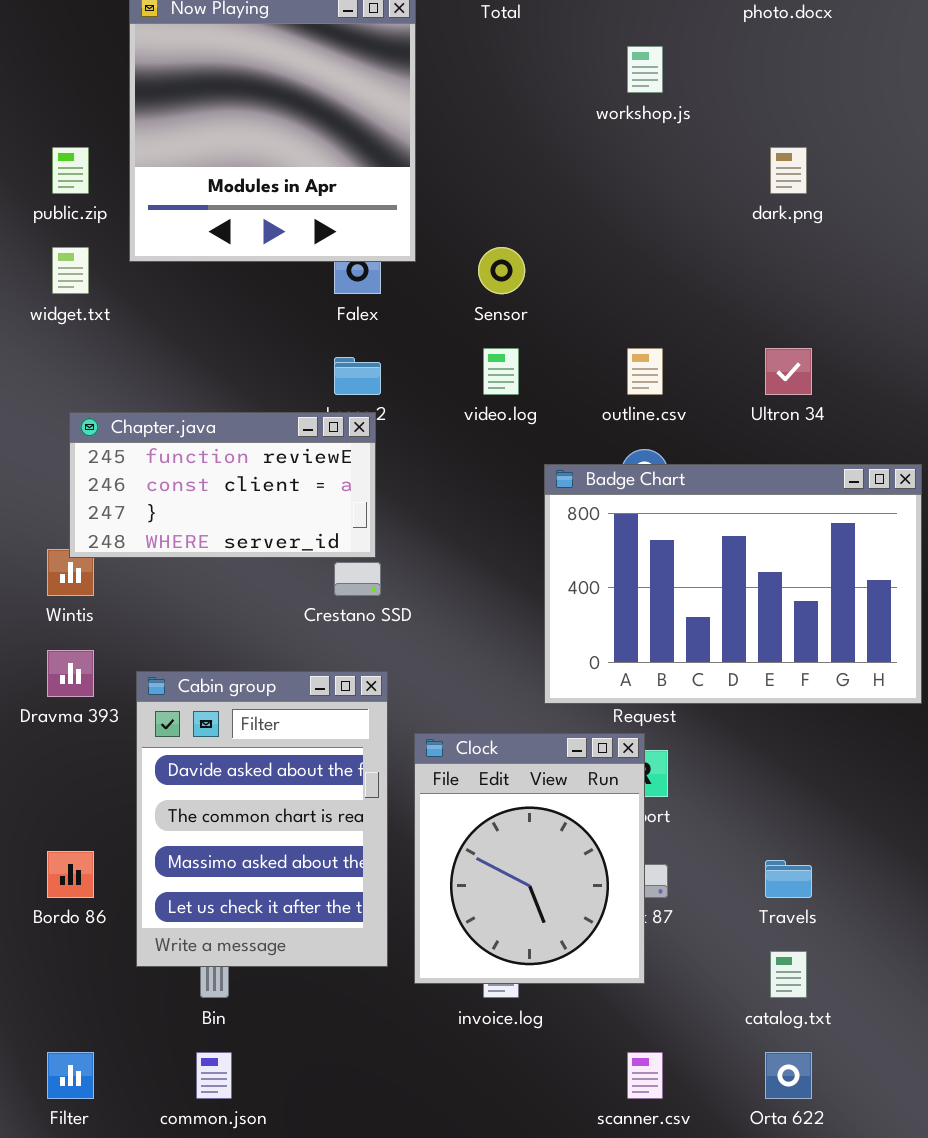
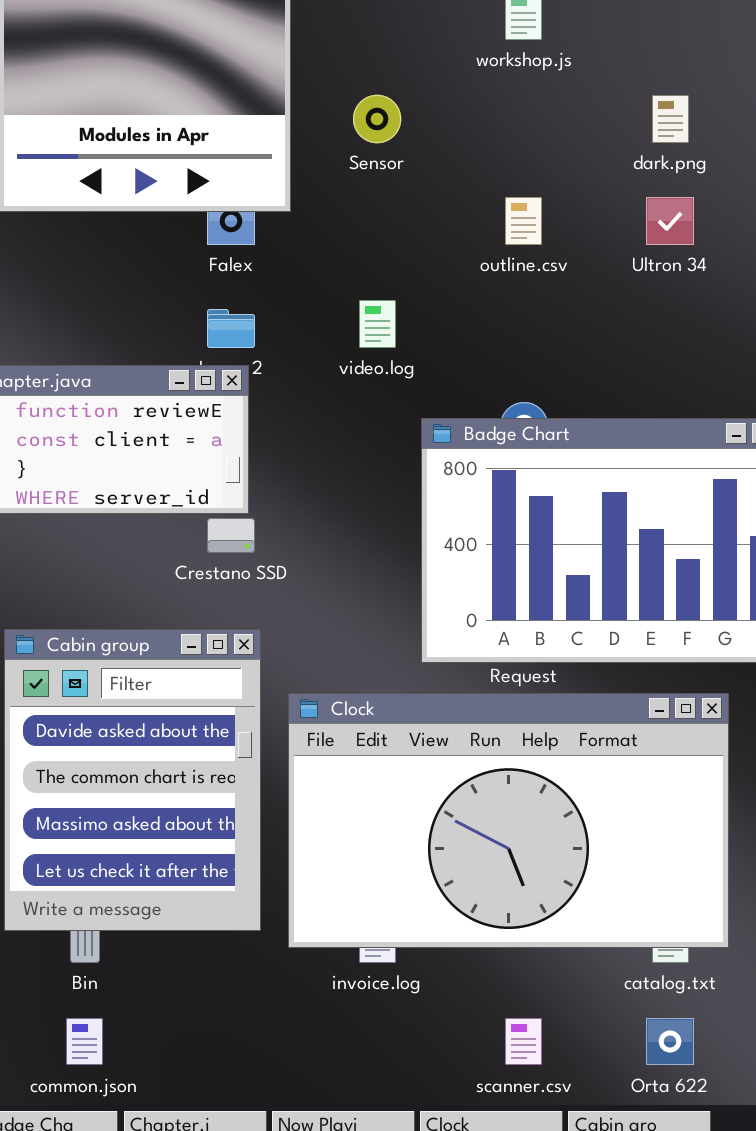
Sensor: [478,247,525,294] -> [353,95,401,143], moved
outline.csv: [627,348,663,395] -> [505,197,542,245], moved
Ultron 34: [765,348,812,395] -> [646,197,694,245], moved
Clock: [414,733,645,984] -> [288,693,729,948], resized

